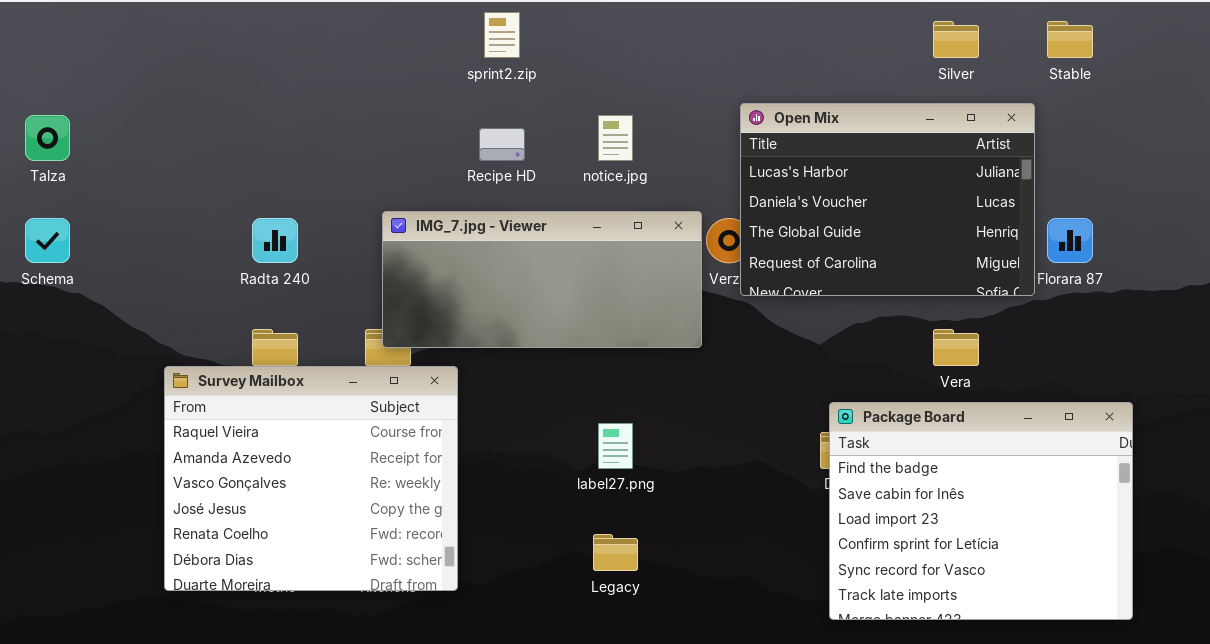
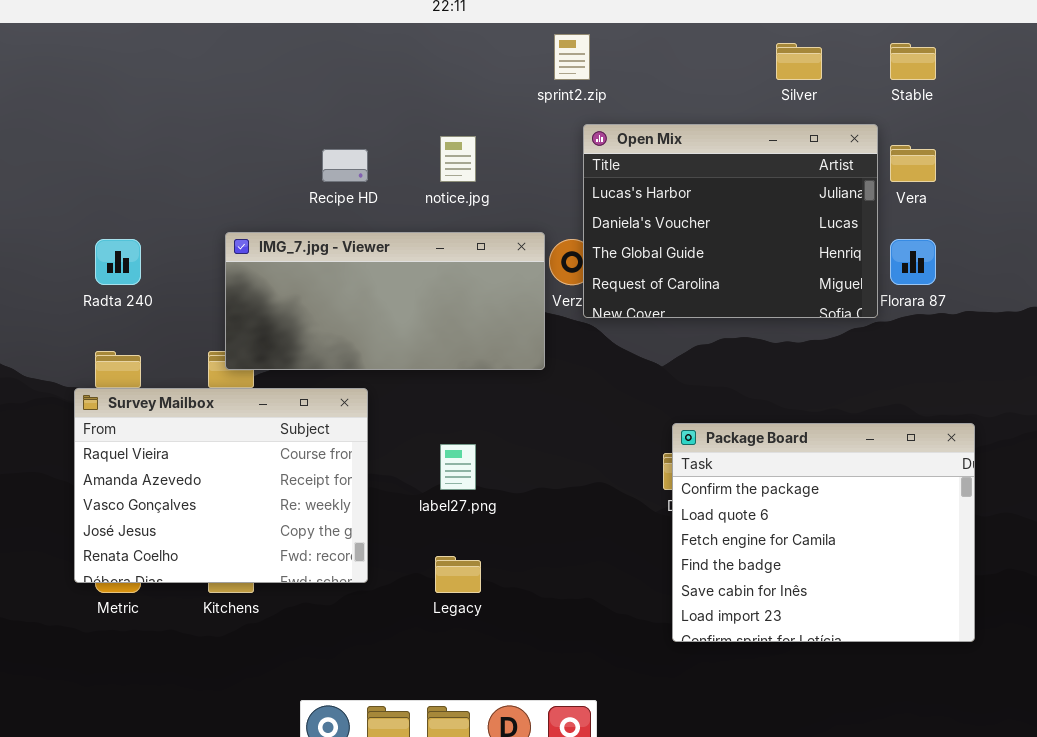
sprint2.zip: [484,12,520,58] -> [554,34,590,80], moved
Vera: [933,329,979,366] -> [890,145,936,182], moved
Survey Mailbox: [164,366,458,591] -> [74,388,368,583], moved, resized
Package Board: [829,402,1133,620] -> [672,423,975,642], scrolled up 3 rows

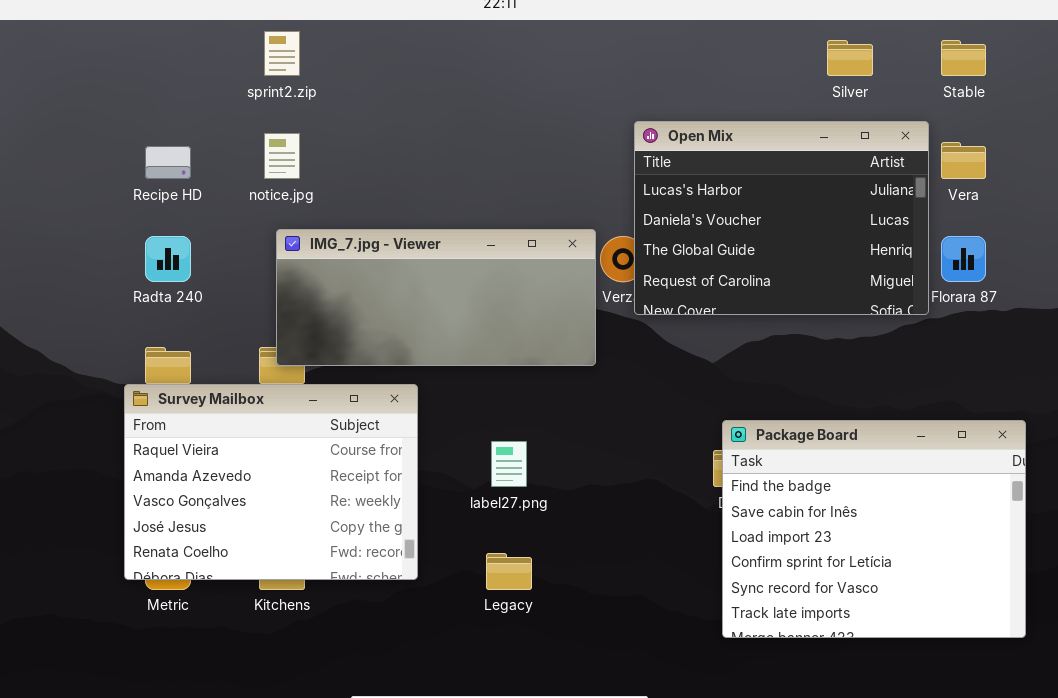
sprint2.zip: [554,34,590,80] -> [264,31,300,76], moved
notice.jpg: [440,136,476,182] -> [264,133,300,179], moved
Recipe HD: [322,149,368,182] -> [145,146,191,179], moved
Package Board: [672,423,975,642] -> [722,420,1026,638], scrolled down 3 rows

